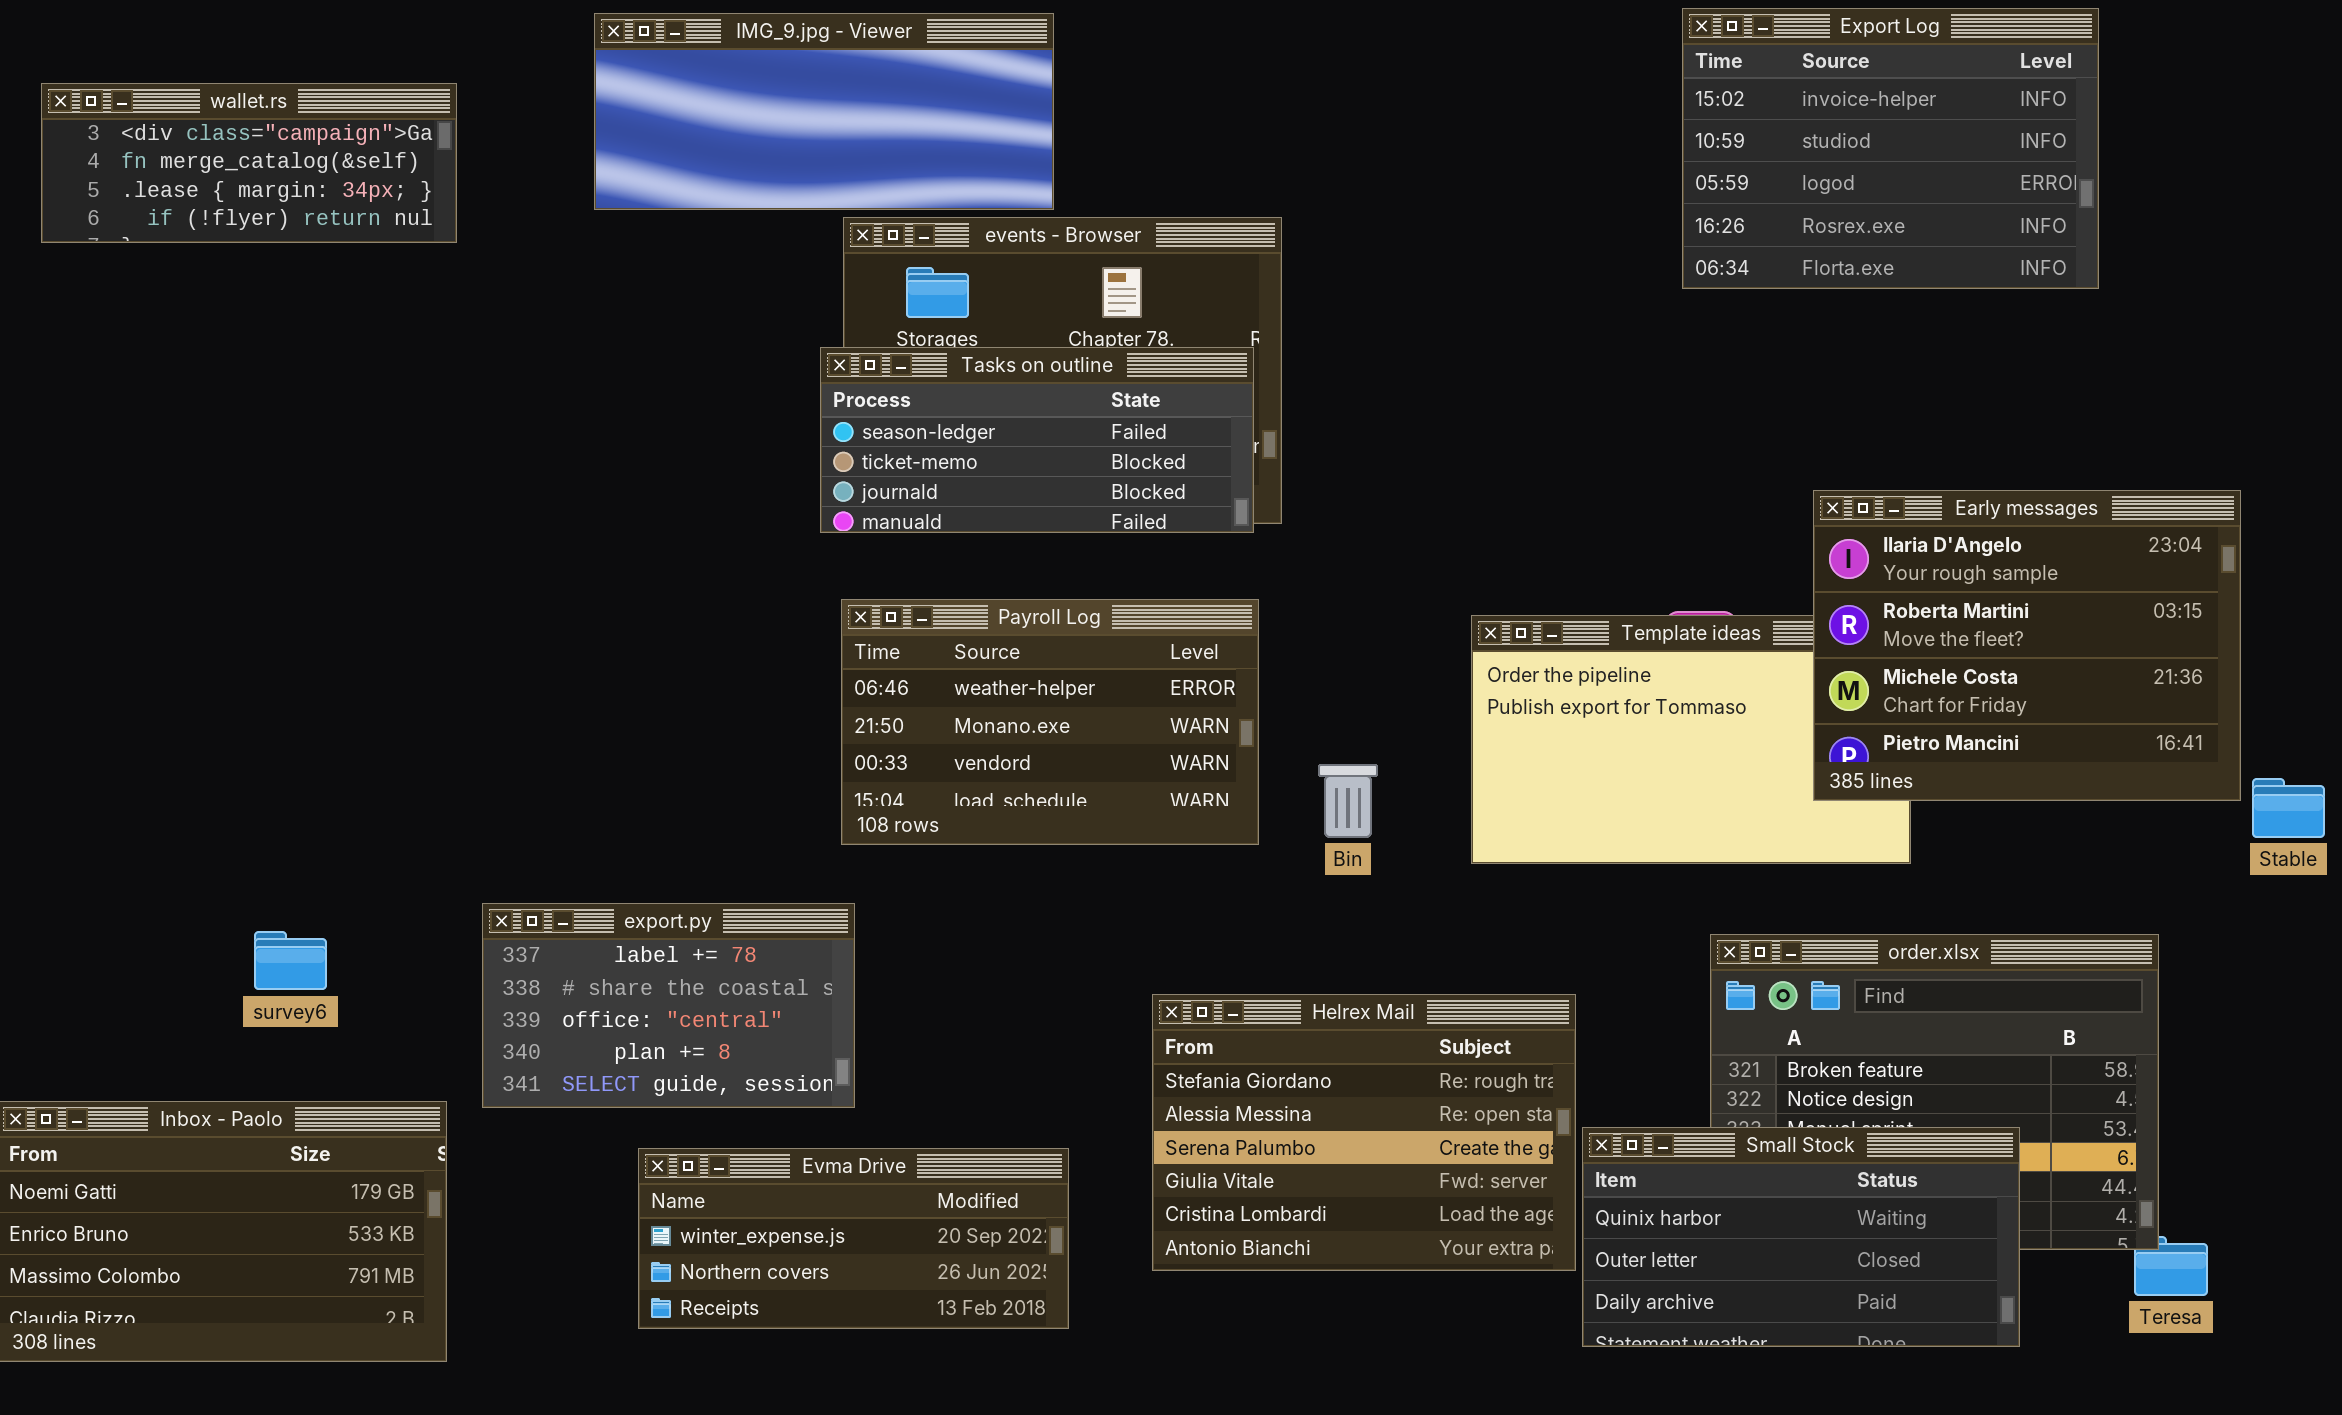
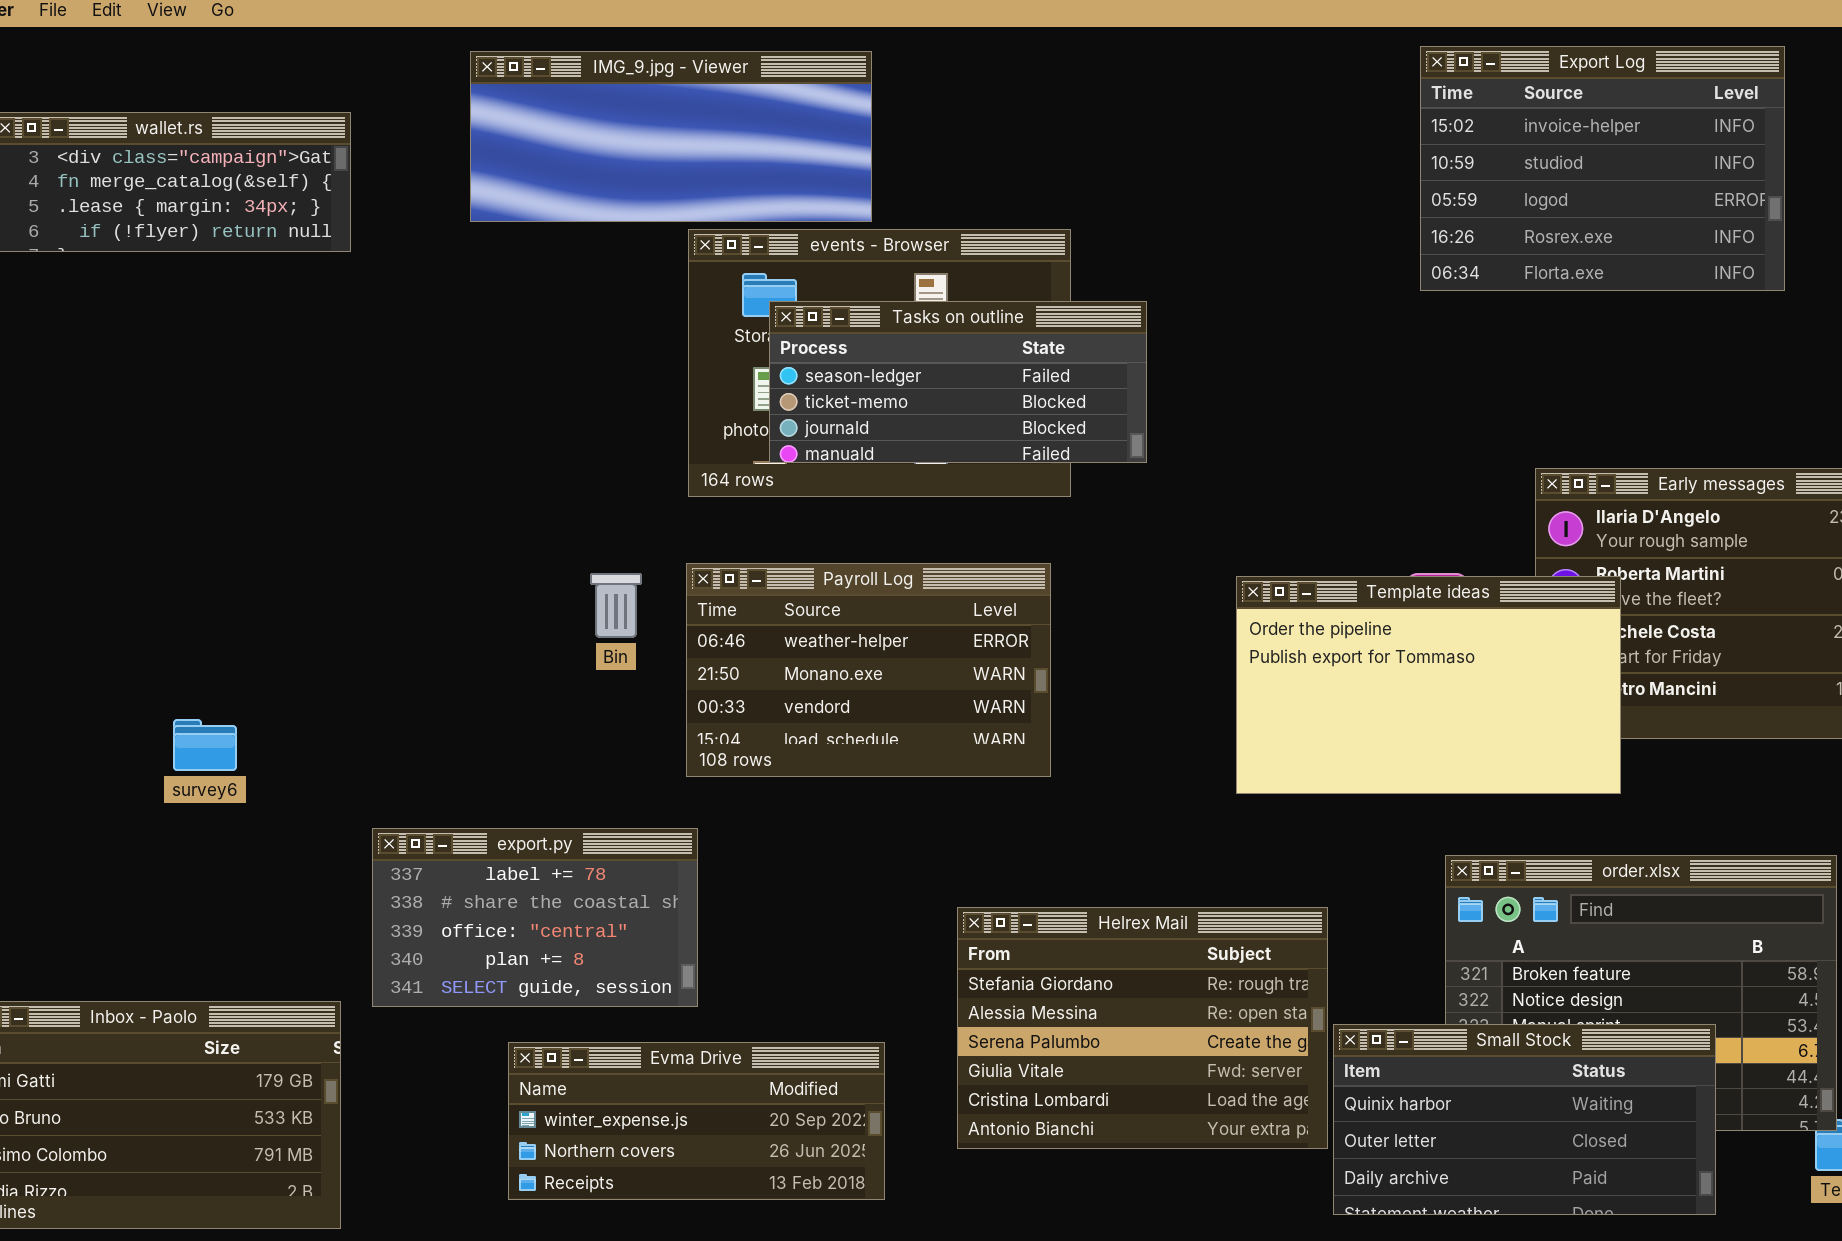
Tasks on outline: [820,347,1254,533] -> [769,301,1147,463], moved
Template ideas: [1471,615,1911,864] -> [1236,576,1621,794], raised
Bin: [1318,764,1378,838] -> [590,573,642,638], moved
survey6: [254,931,327,990] -> [173,719,237,771], moved

